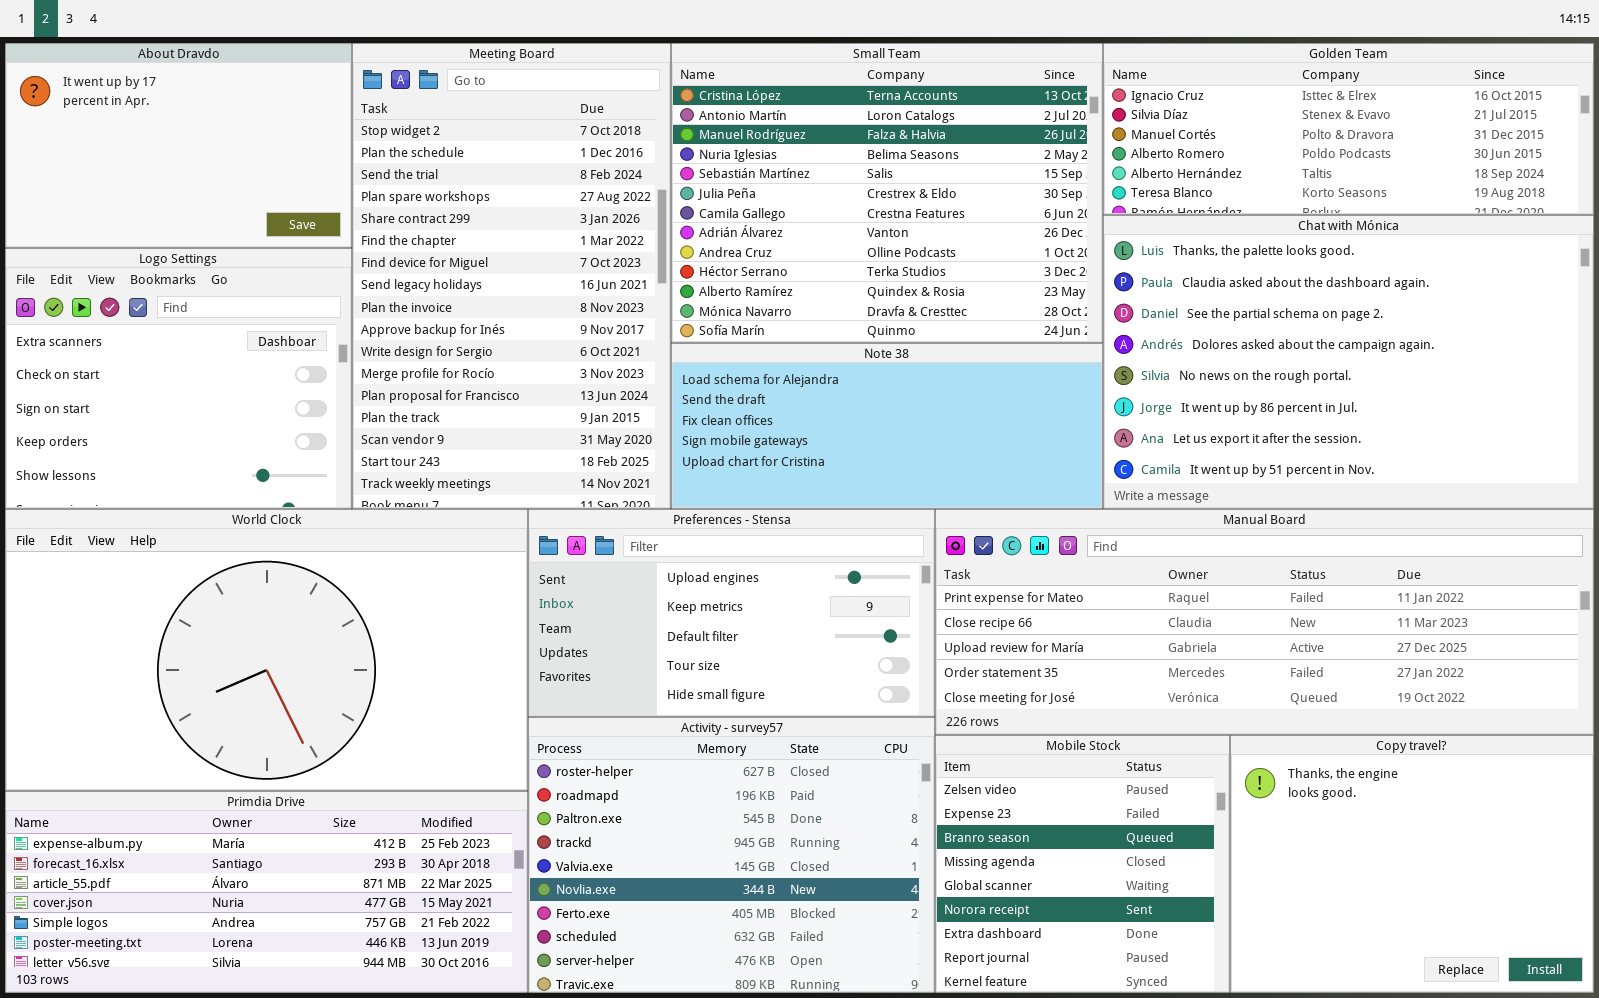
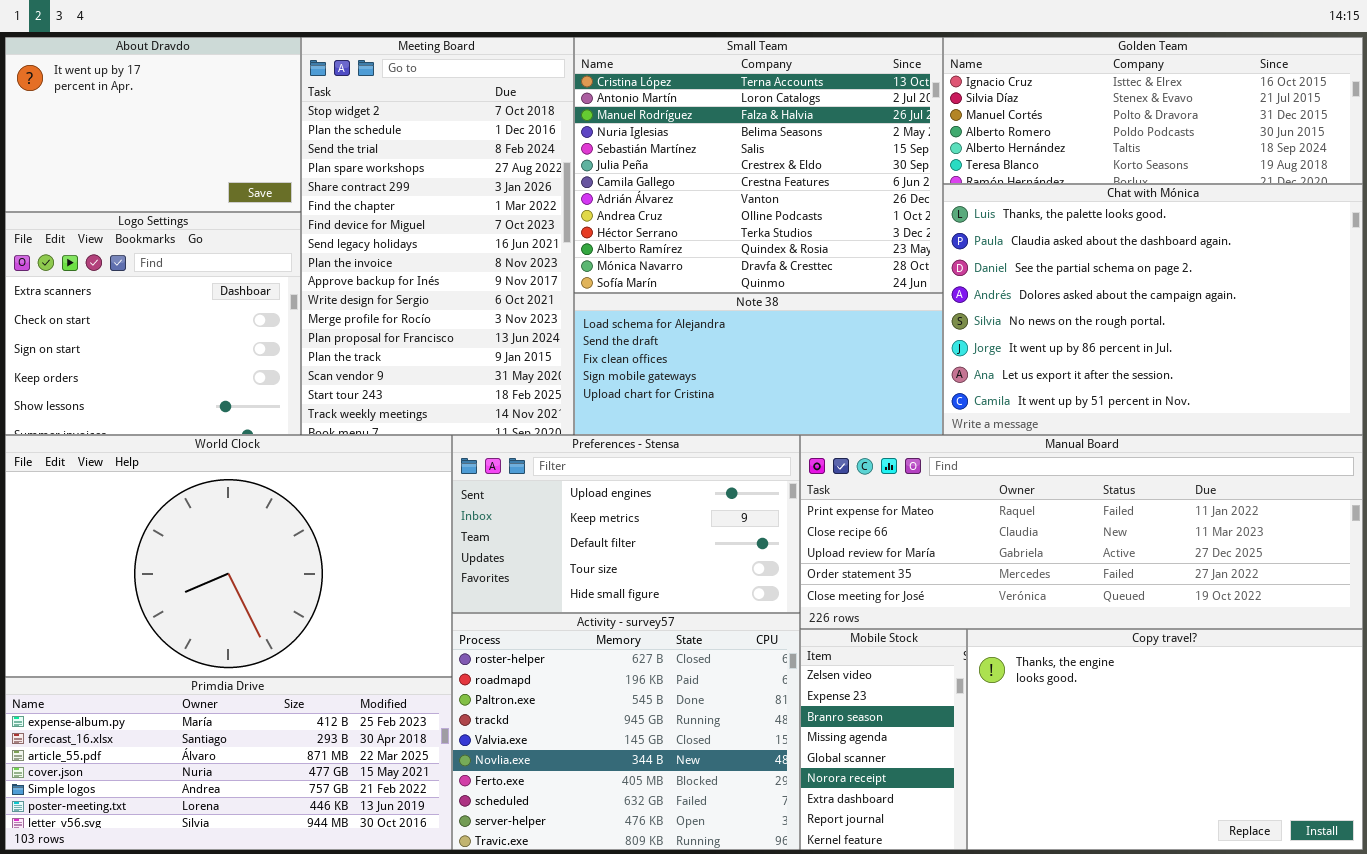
Mobile Stock: [935,735,1230,993] -> [800,629,967,850], resized
Copy travel?: [1230,735,1594,993] -> [967,629,1363,850], resized

